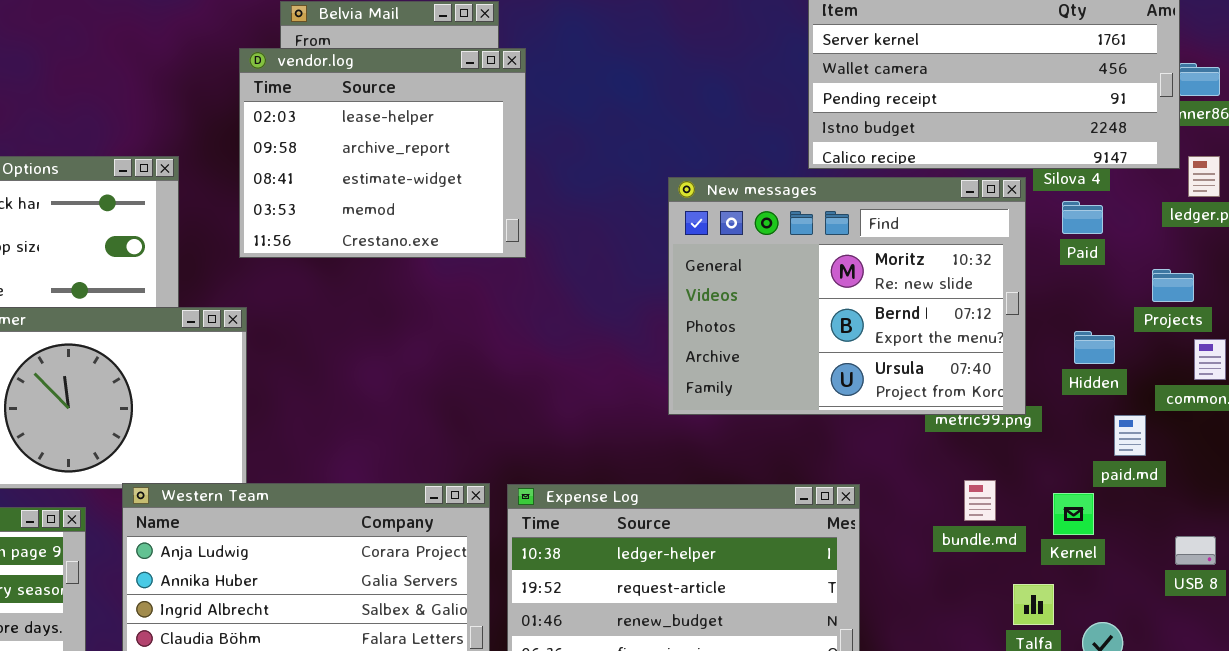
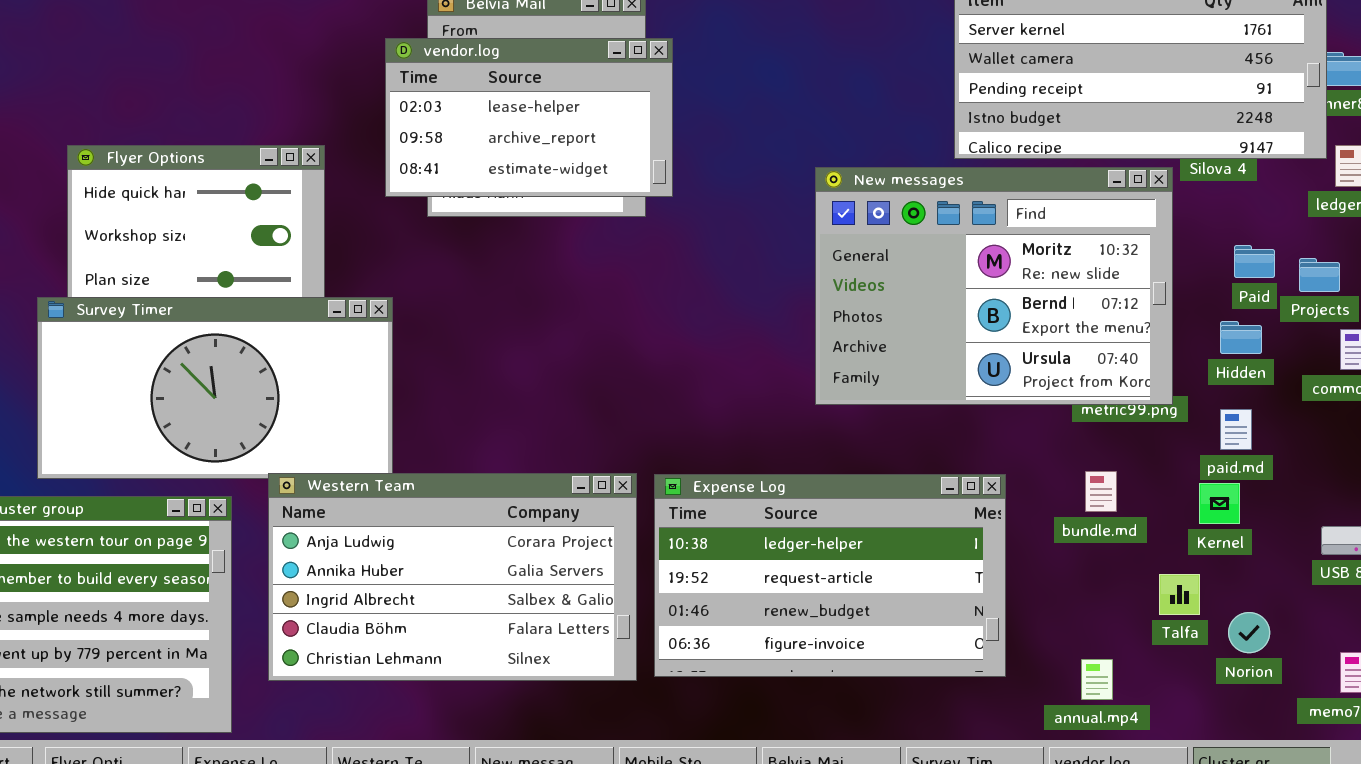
vendor.log: [239,48,526,258] -> [385,38,673,197], resized
Paid: [1062,201,1103,234] -> [1234,245,1275,278], moved
paid.md: [1114,415,1146,456] -> [1220,409,1252,450], moved
bundle.md: [964,480,996,521] -> [1085,471,1117,512], moved

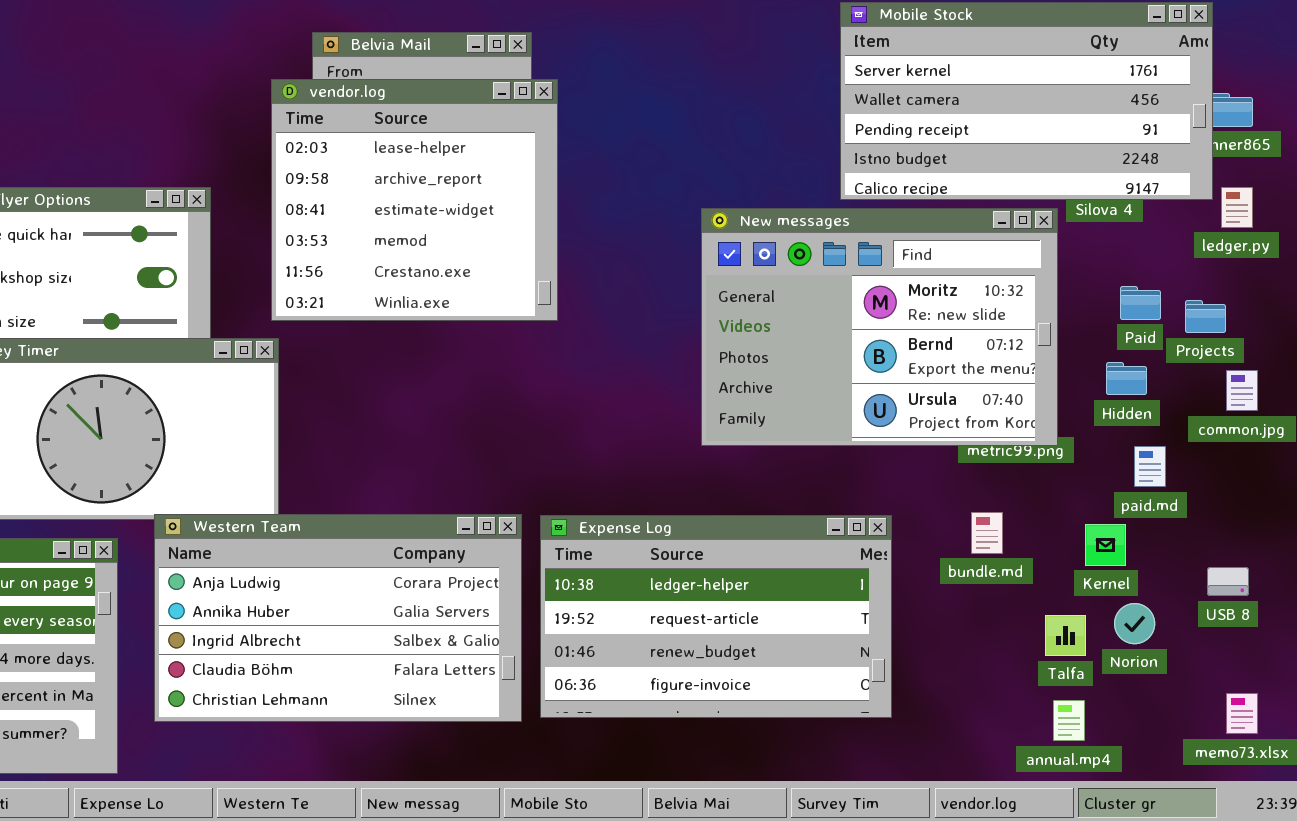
vendor.log: [385,38,673,197] -> [271,79,558,321], resized
paid.md: [1220,409,1252,450] -> [1134,446,1166,487], moved
Norion: [1228,612,1270,653] -> [1114,603,1155,644], moved
annual.mp4: [1081,659,1113,700] -> [1053,700,1085,741], moved

